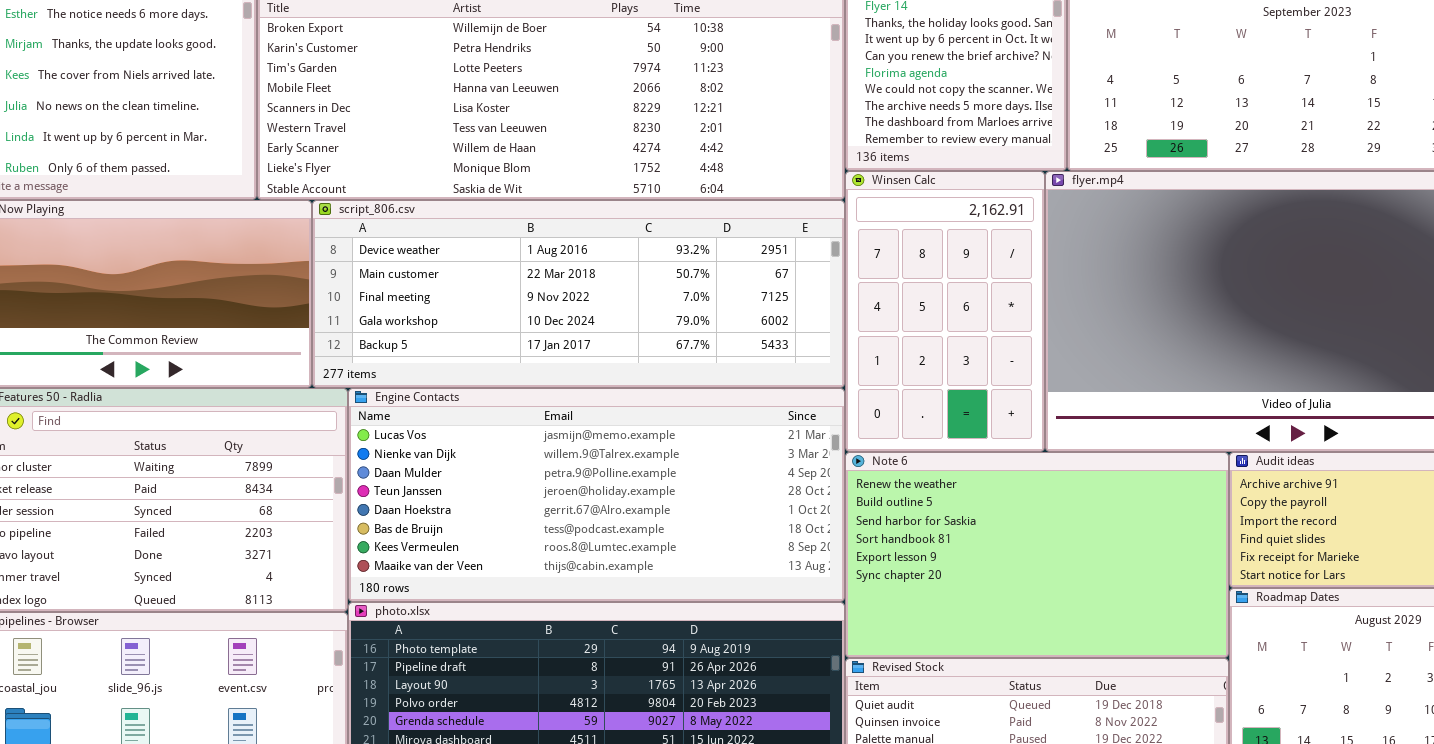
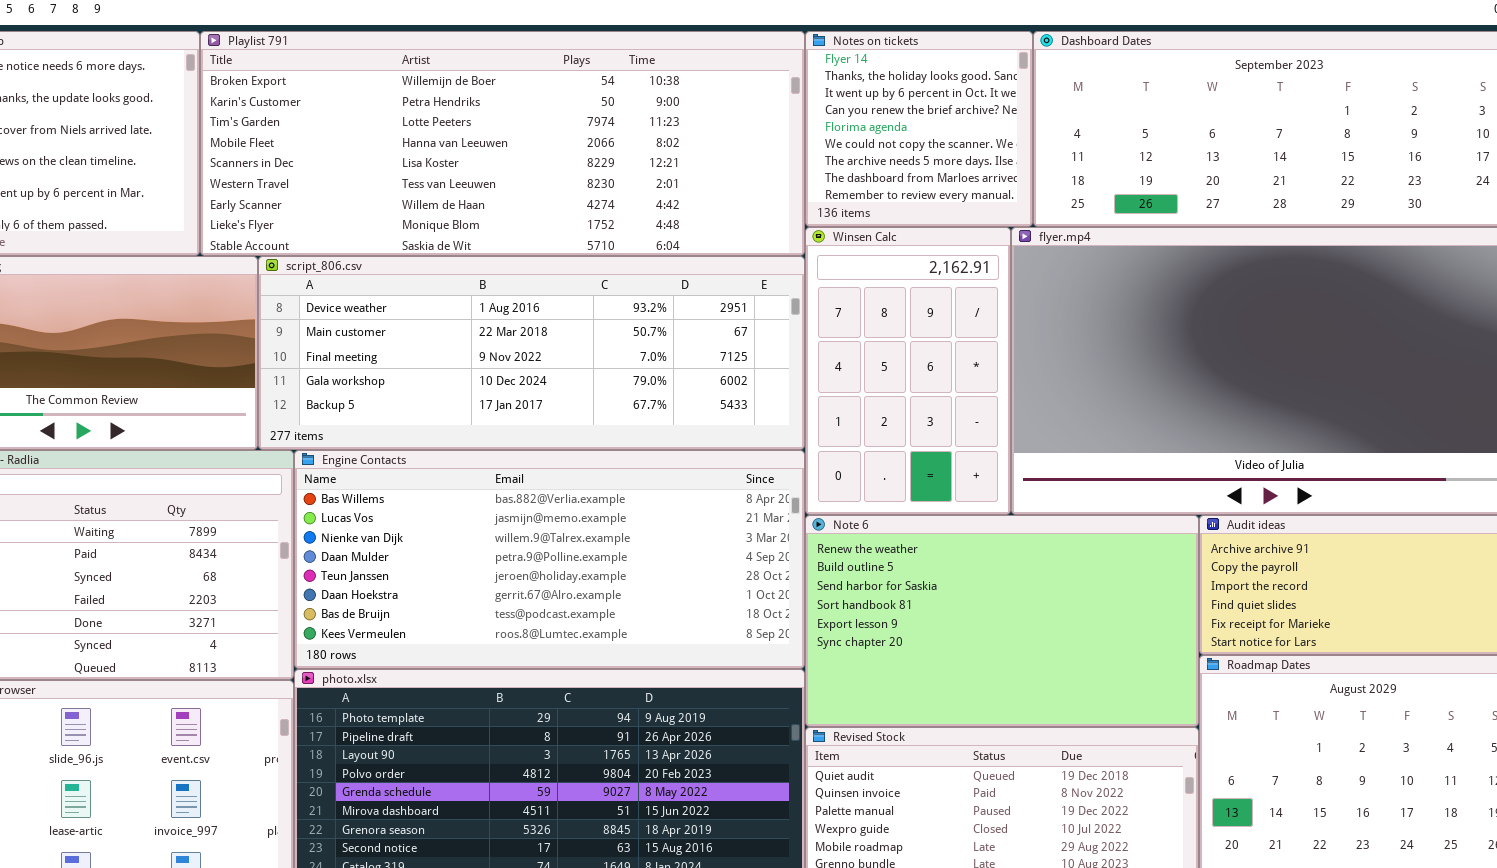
Engine Contacts: [348,388,845,602] -> [294,450,805,669], scrolled up 1 row

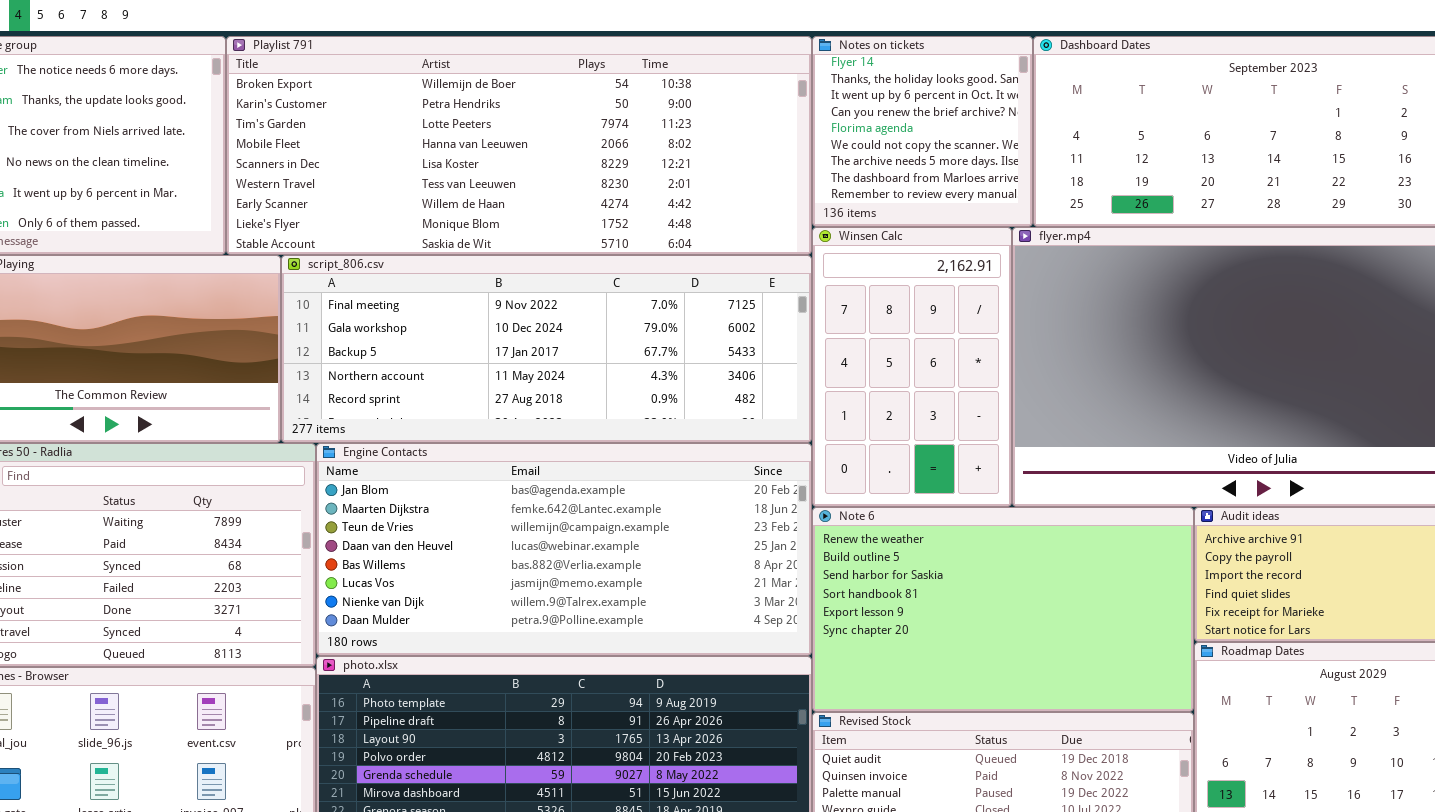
script_806.csv: [258,256,805,450] -> [281,255,812,443], scrolled down 2 rows
Engine Contacts: [294,450,805,669] -> [316,443,812,656], scrolled up 4 rows

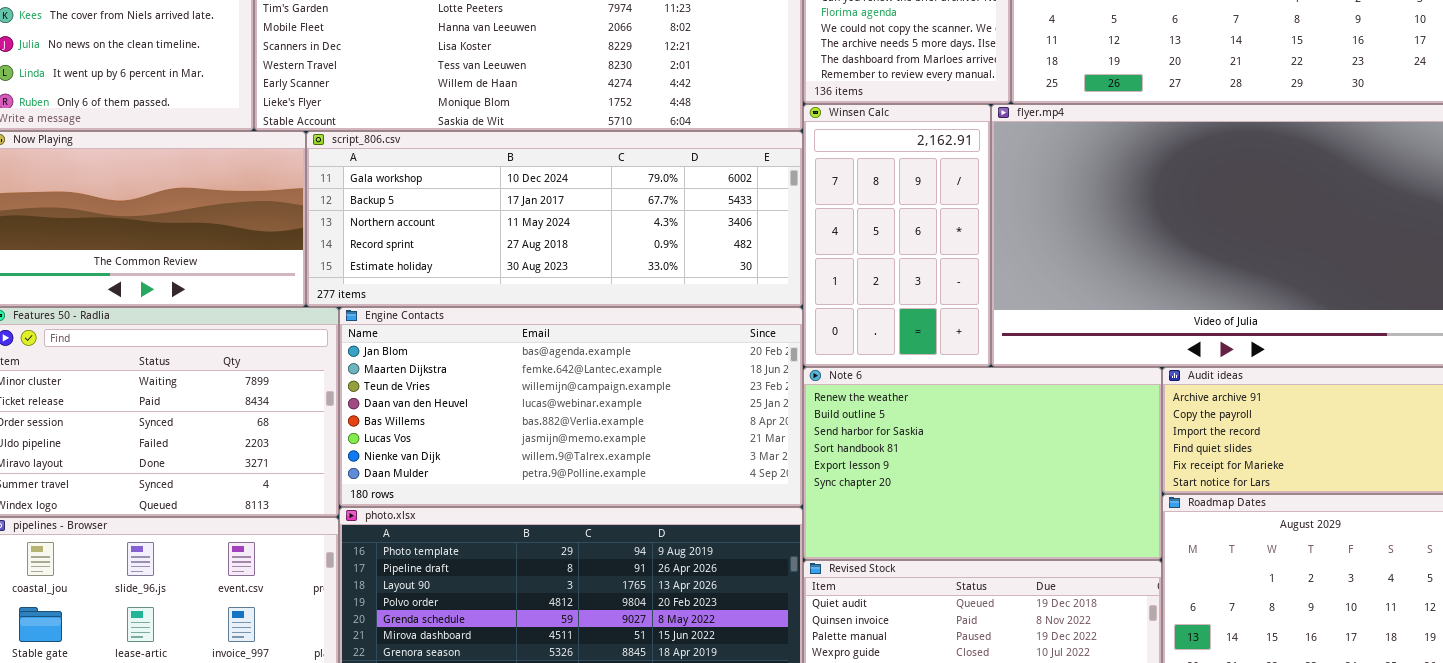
script_806.csv: [281,255,812,443] -> [306,131,803,307], scrolled down 1 row

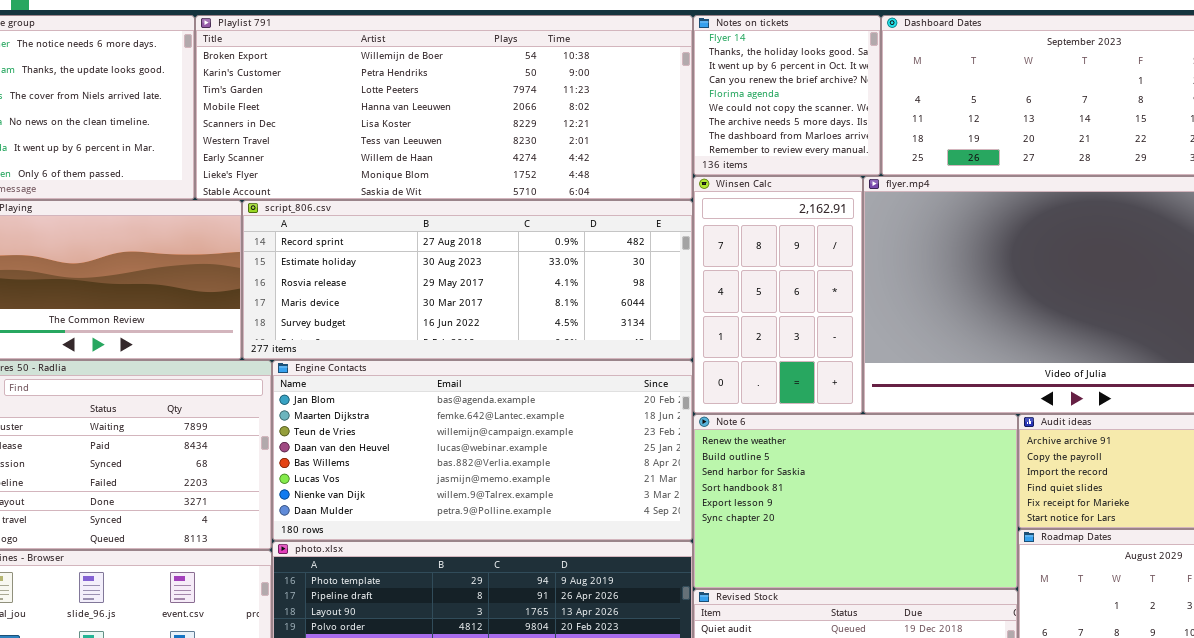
script_806.csv: [306,131,803,307] -> [242,200,693,360], scrolled down 3 rows

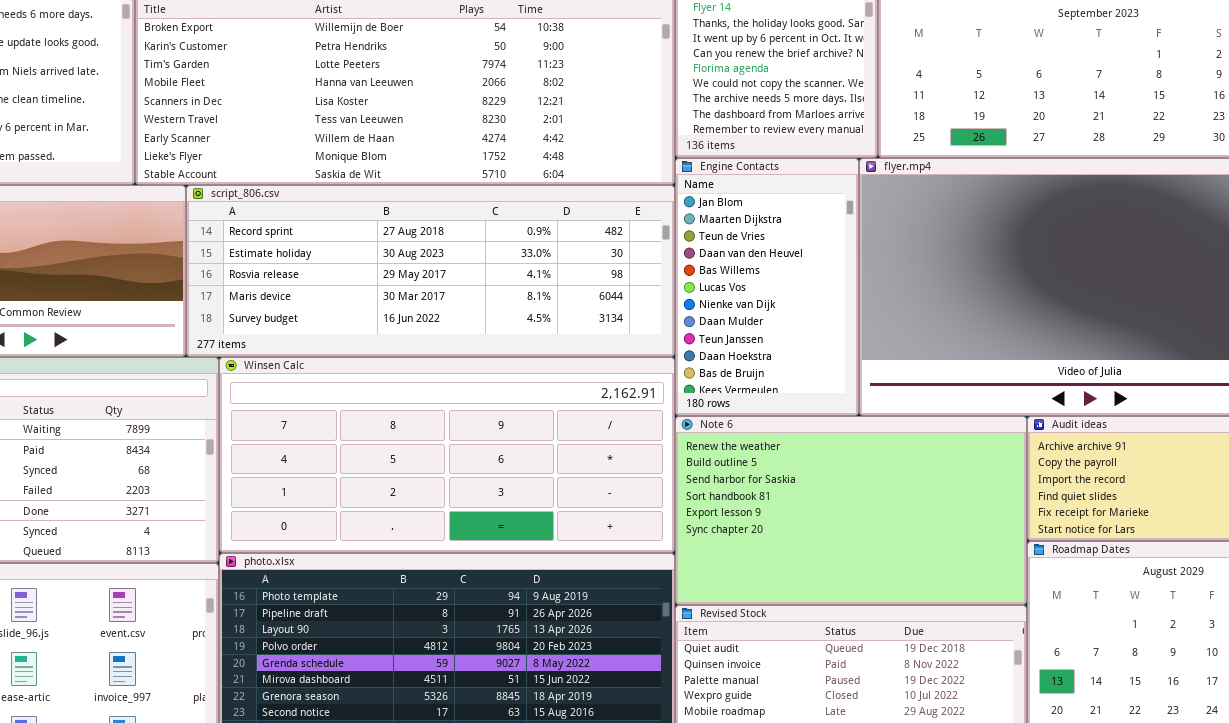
Winsen Calc: [693,176,863,414] -> [219,357,675,553], moved, resized
Engine Contacts: [272,360,693,541] -> [675,158,859,416], moved, resized

